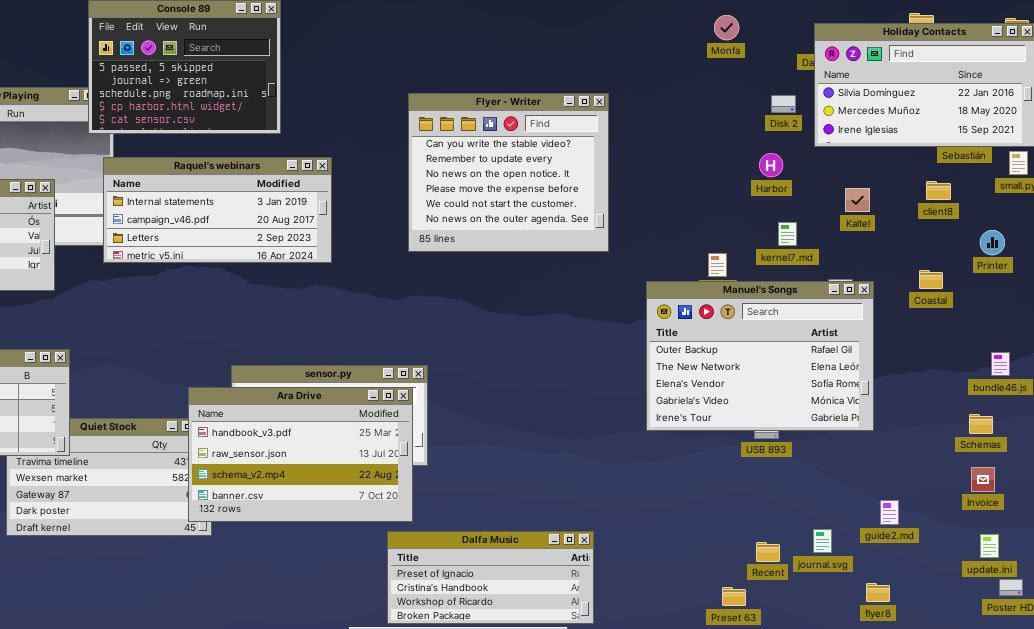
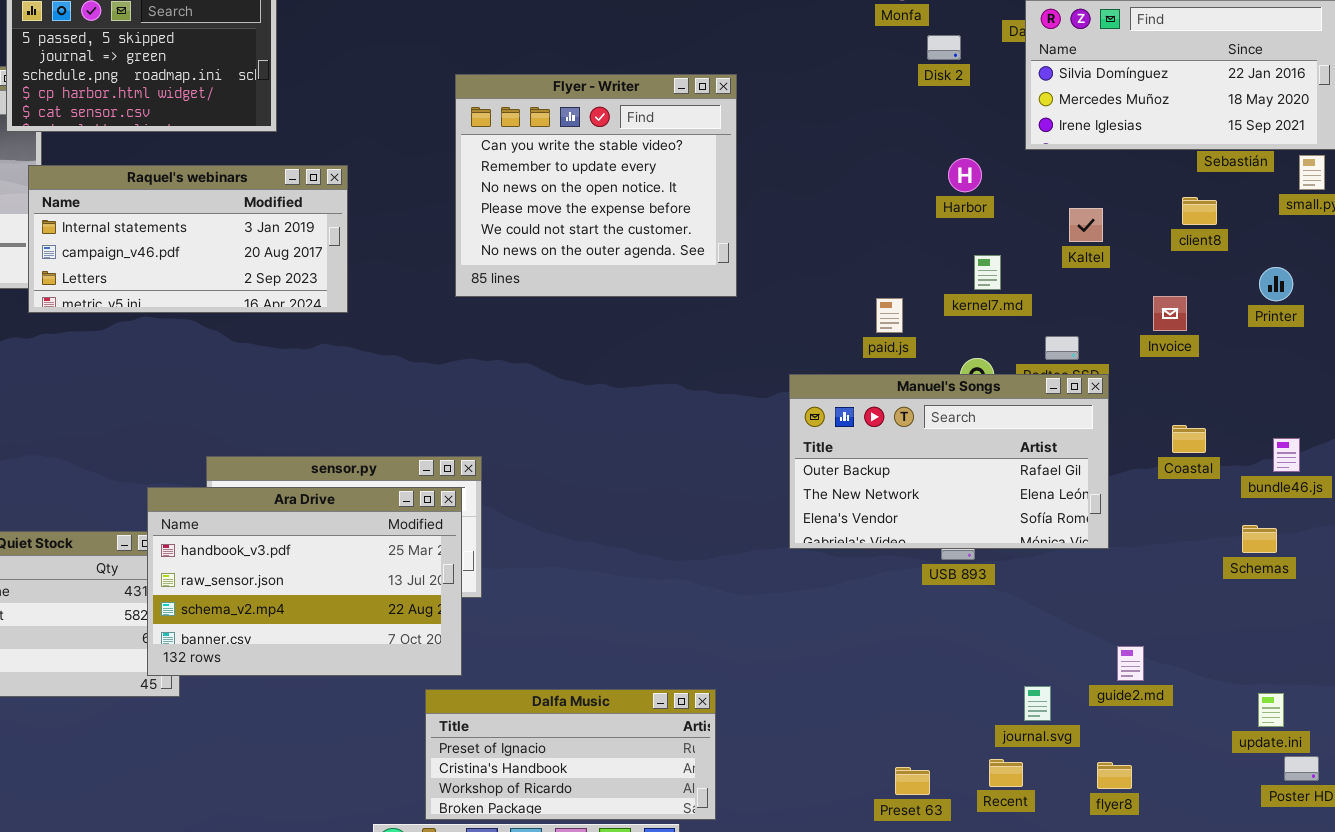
Disk 2: [771,95,796,113] -> [927,35,961,60], moved
Coastal: [919,270,943,289] -> [1172,425,1206,453], moved
Manuel's Songs: [646,281,874,431] -> [789,374,1109,549], resized
Invoice: [971,467,995,492] -> [1153,296,1187,331], moved
Recent: [756,542,780,562] -> [989,759,1023,787], moved

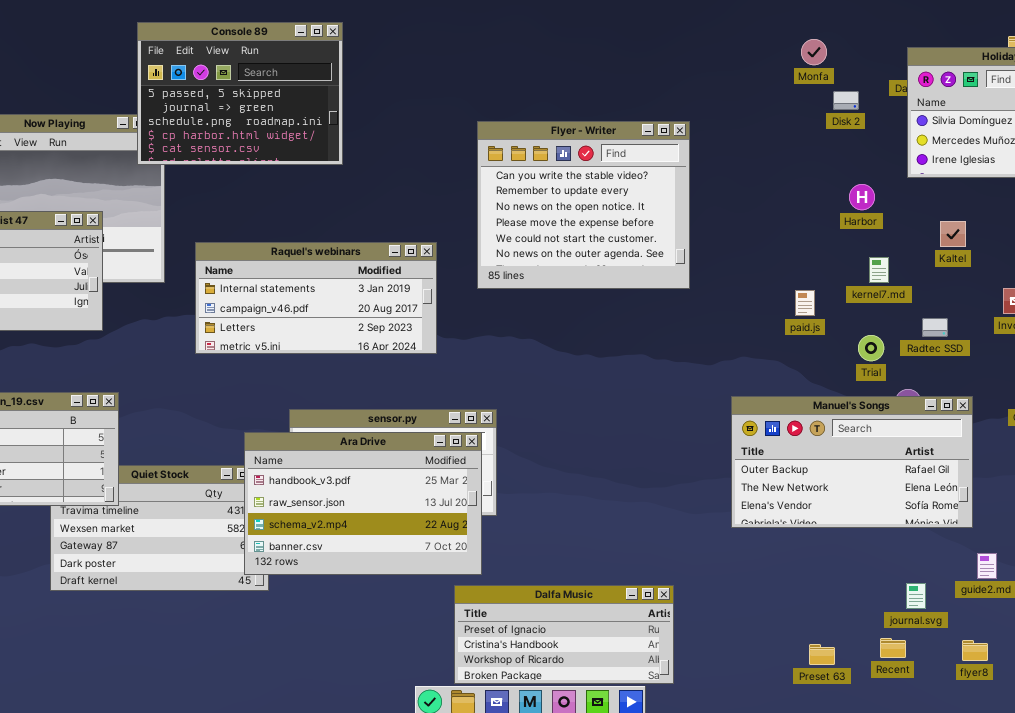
Raquel's webinars: [28,165,348,313] -> [195,242,437,354], moved
Manuel's Songs: [789,374,1109,549] -> [731,396,973,528], moved

